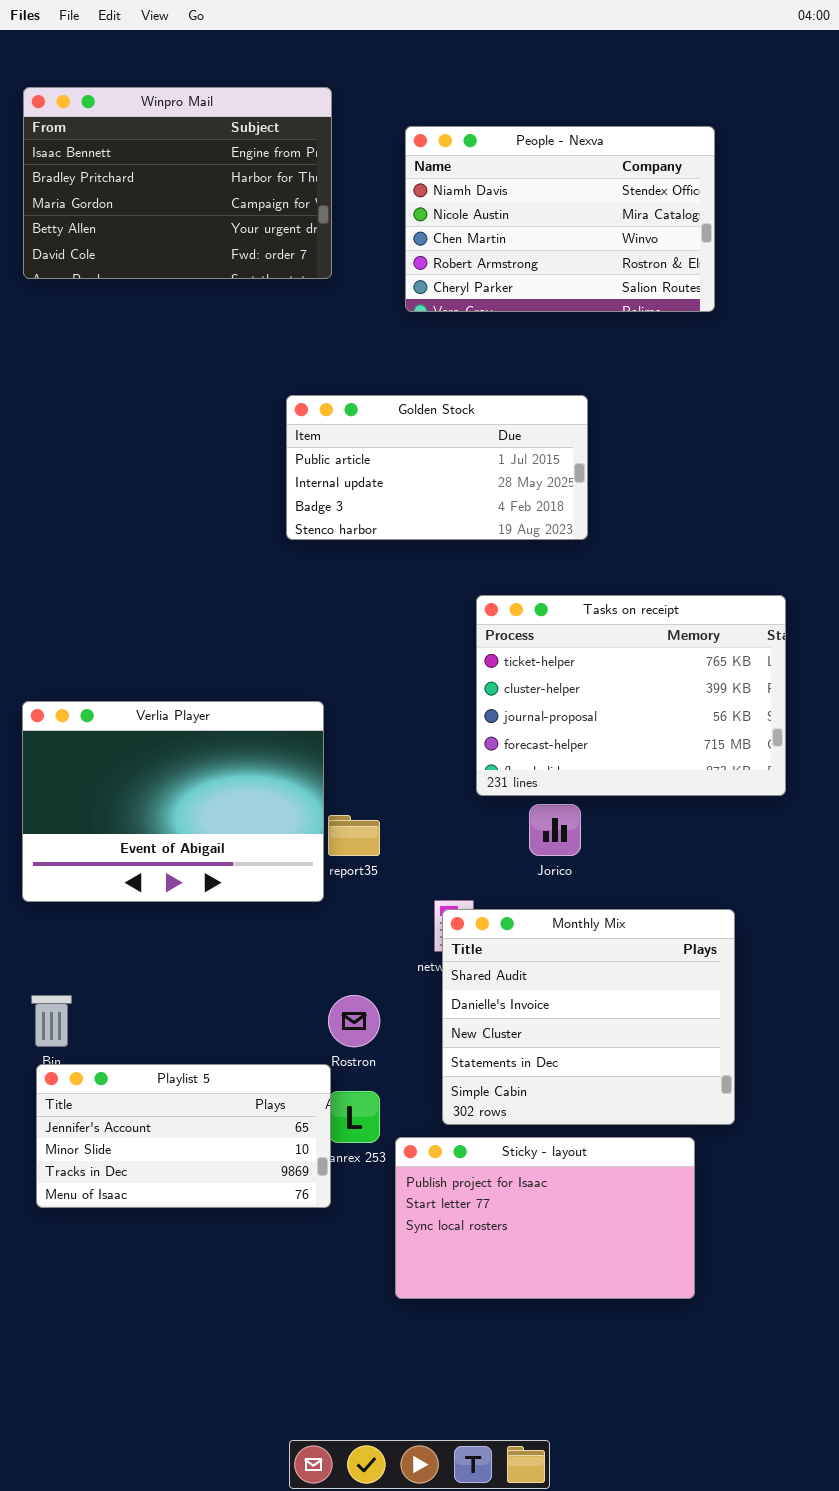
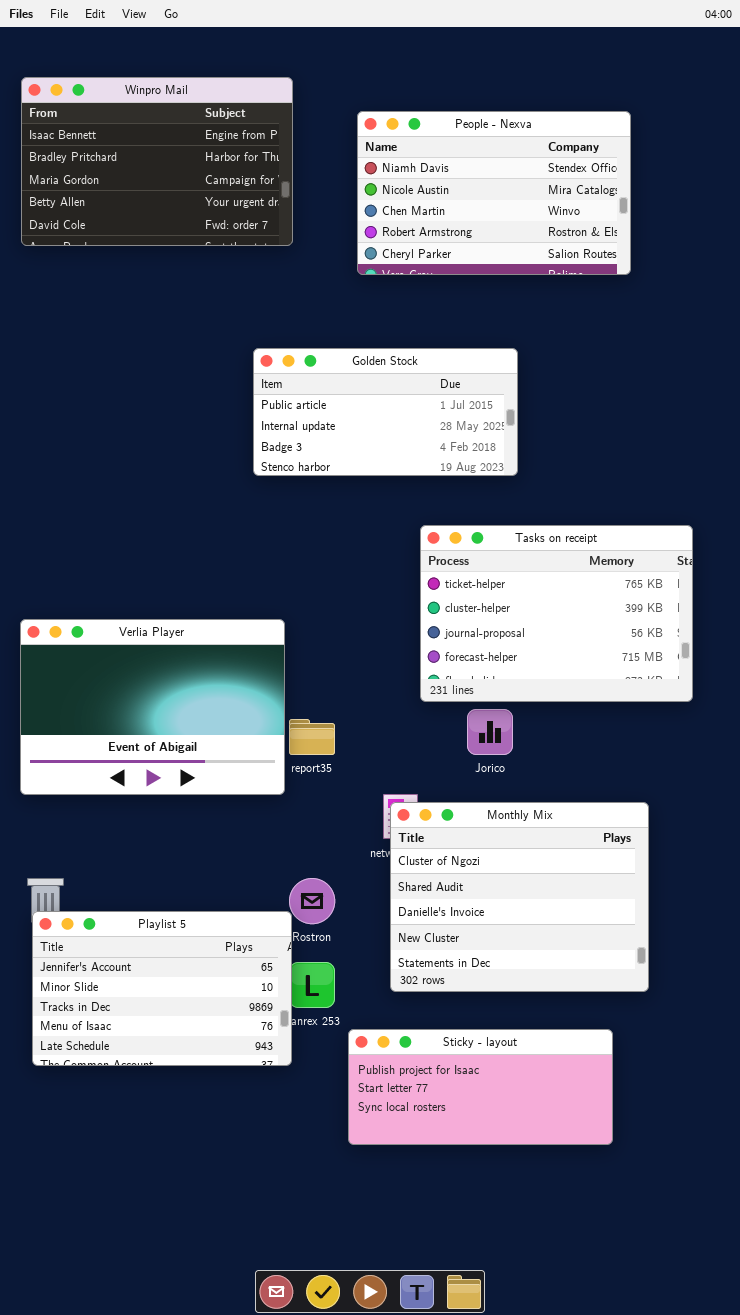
Monthly Mix: [442,909,735,1125] -> [390,802,649,992], scrolled up 1 row
Playlist 5: [36,1064,331,1208] -> [32,911,292,1066], resized
Sticky - layout: [395,1137,695,1299] -> [348,1029,613,1145], resized

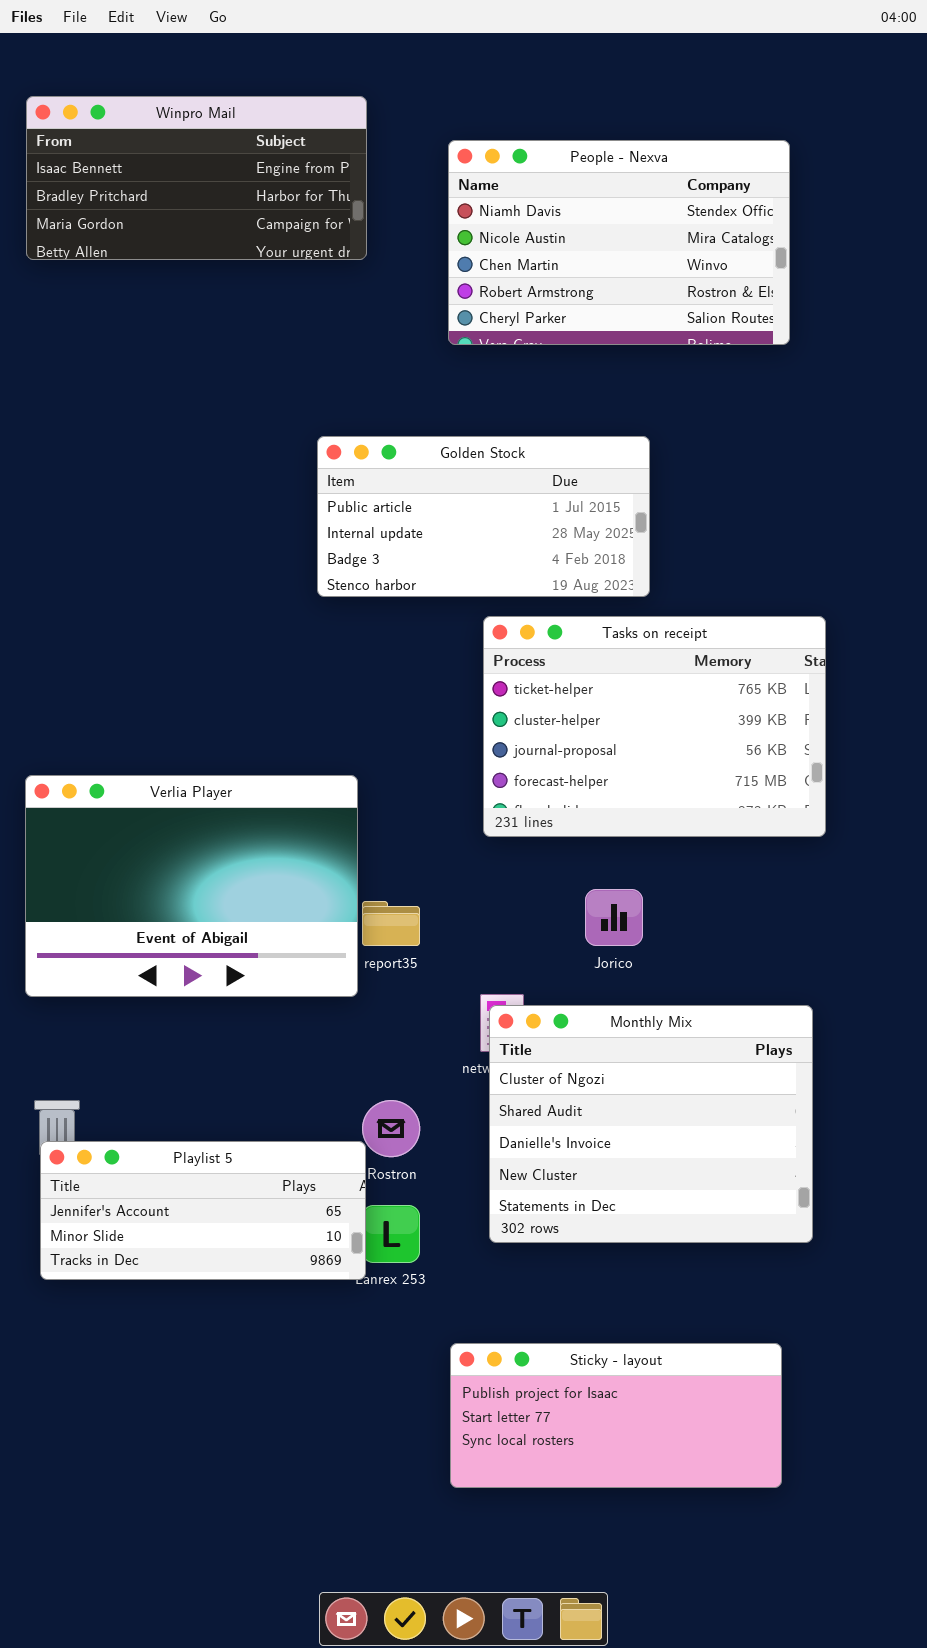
Winpro Mail: [21,77,293,246] -> [26,96,367,260], resized
Tasks on receipt: [420,525,693,702] -> [483,616,826,837], moved
Playlist 5: [32,911,292,1066] -> [40,1141,366,1280], resized
Sticky - layout: [348,1029,613,1145] -> [450,1343,782,1488], moved

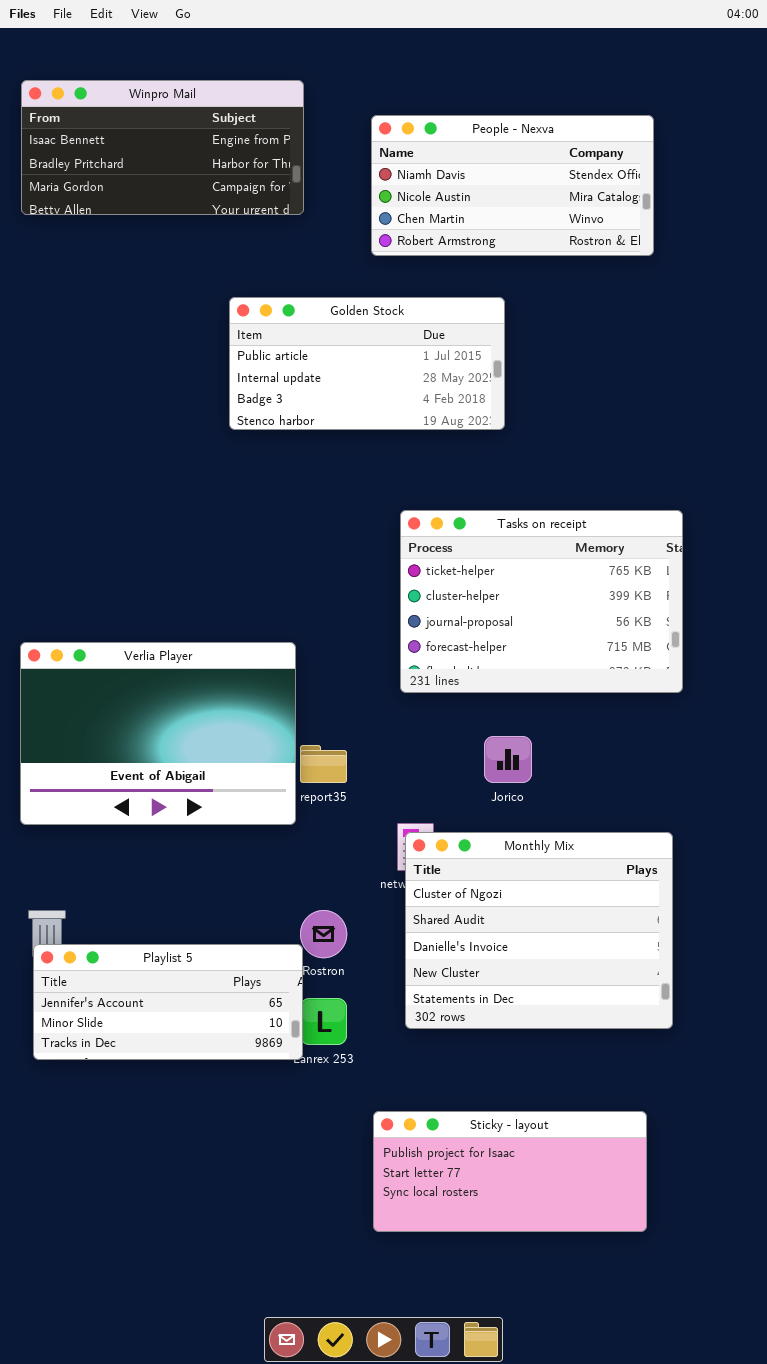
People - Nexva: [448,140,790,345] -> [371,115,654,256], resized
Golden Stock: [317,436,650,597] -> [229,297,505,430], moved

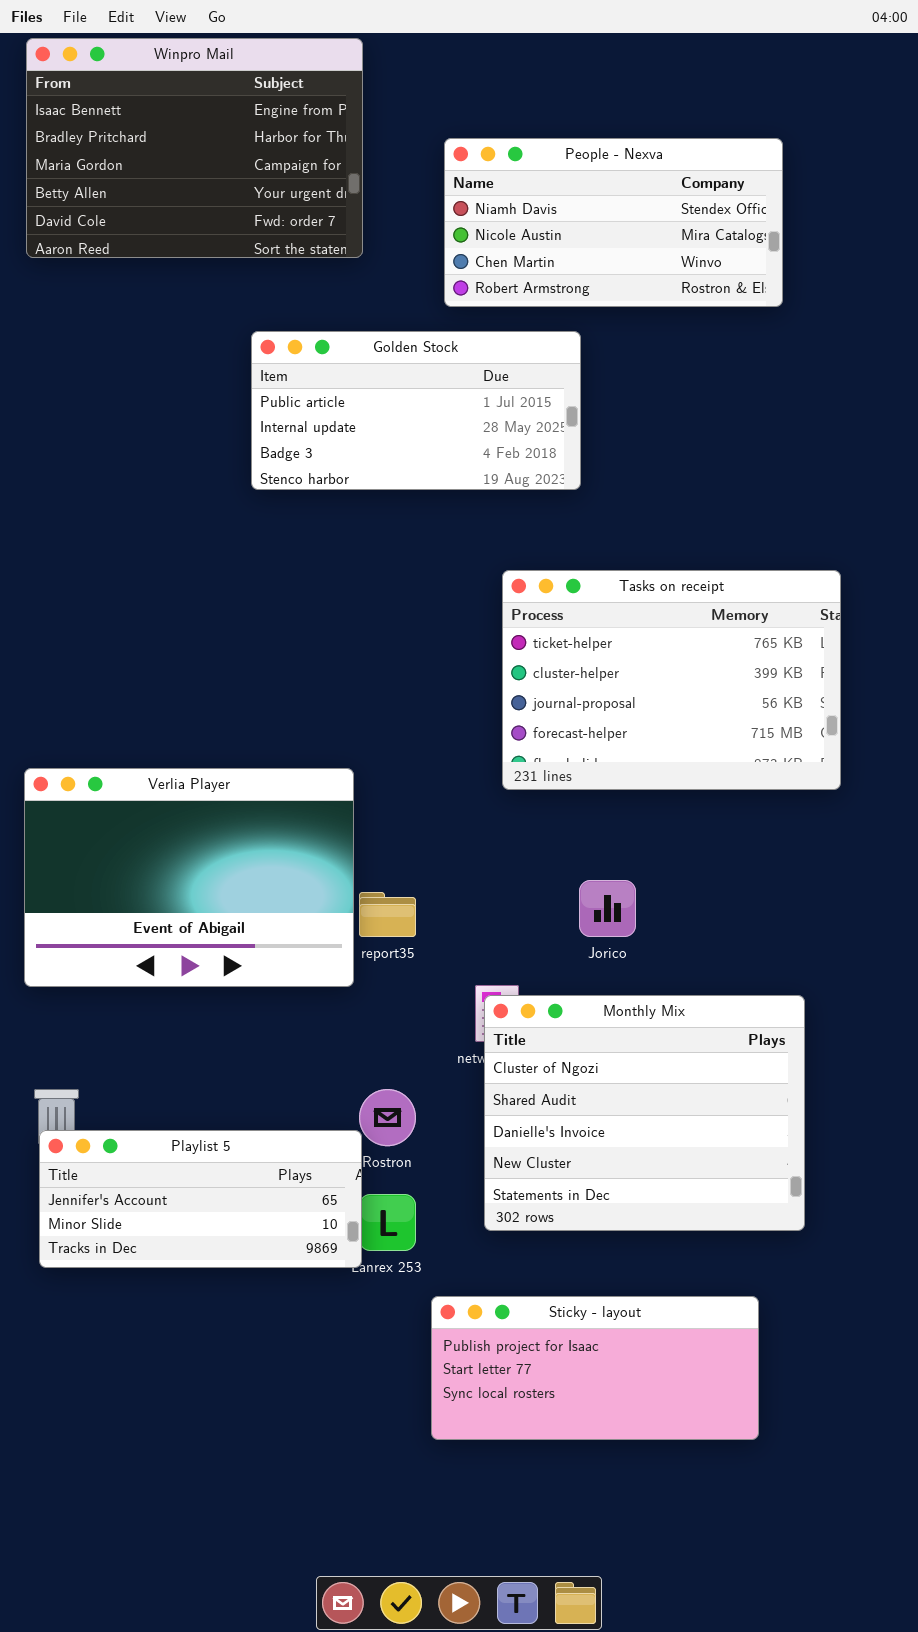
Winpro Mail: [21,80,304,215] -> [26,38,363,258], resized
Golden Stock: [229,297,505,430] -> [251,331,581,490], moved
Tasks on receipt: [400,510,683,693] -> [502,570,841,790], moved
Sticky - layout: [373,1111,647,1232] -> [431,1296,759,1440], moved

